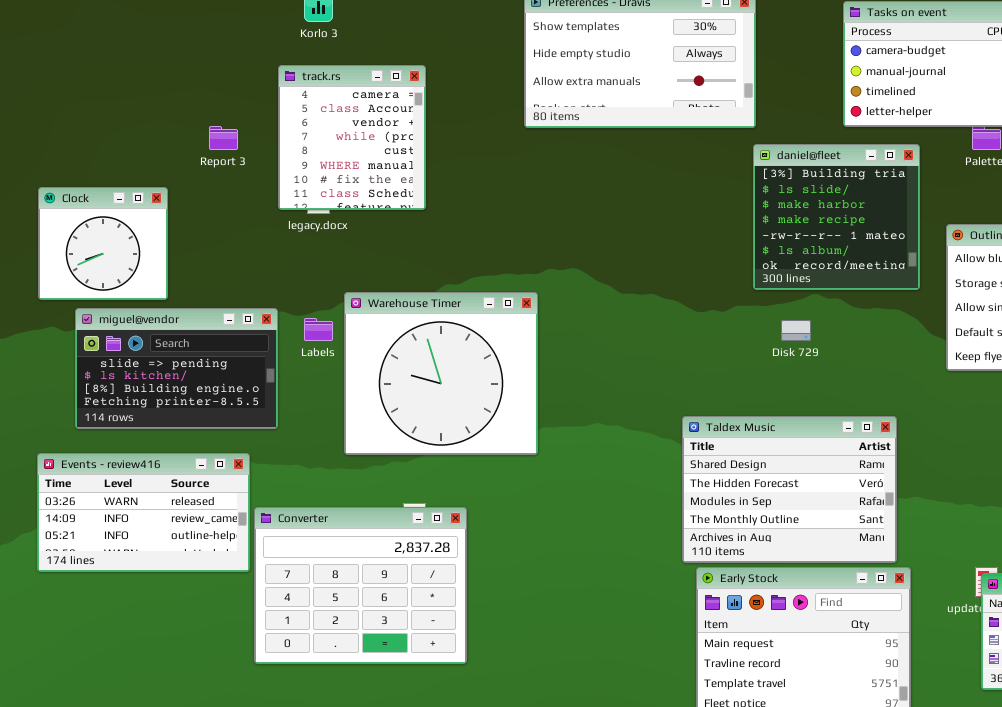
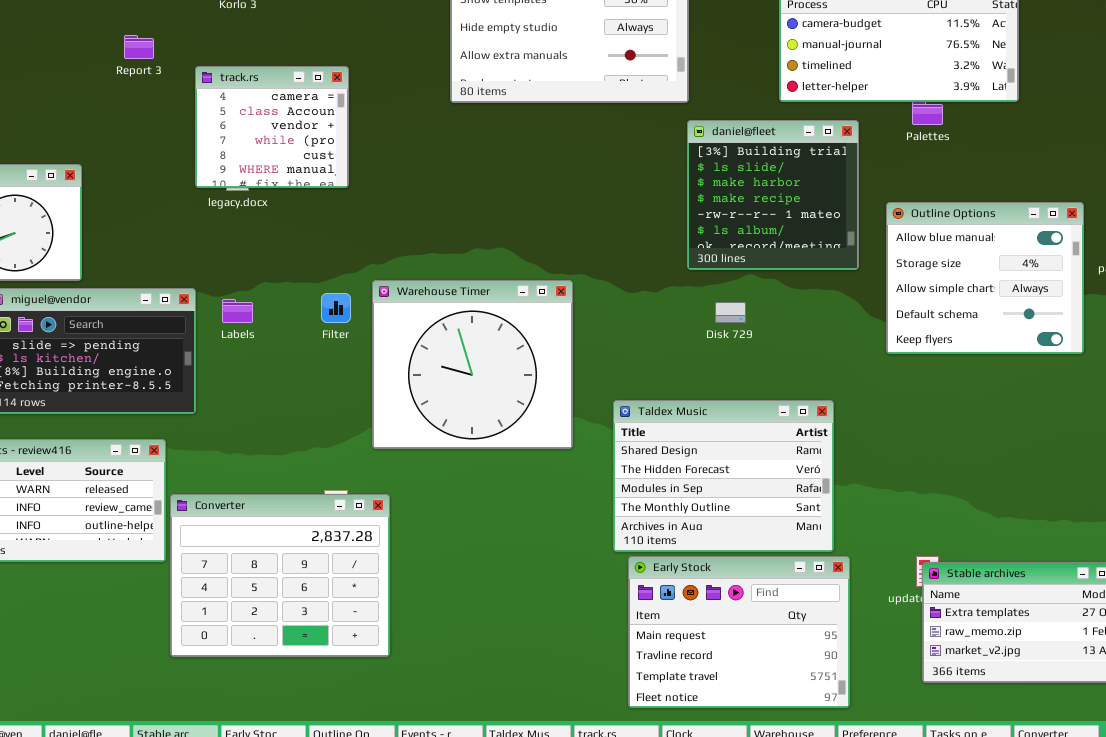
track.rs: [278,65,426,210] -> [195,66,349,188], resized
Report 3: [209,126,238,150] -> [124,35,154,59], moved
Warehouse Timer: [344,292,538,455] -> [372,280,573,449], moved

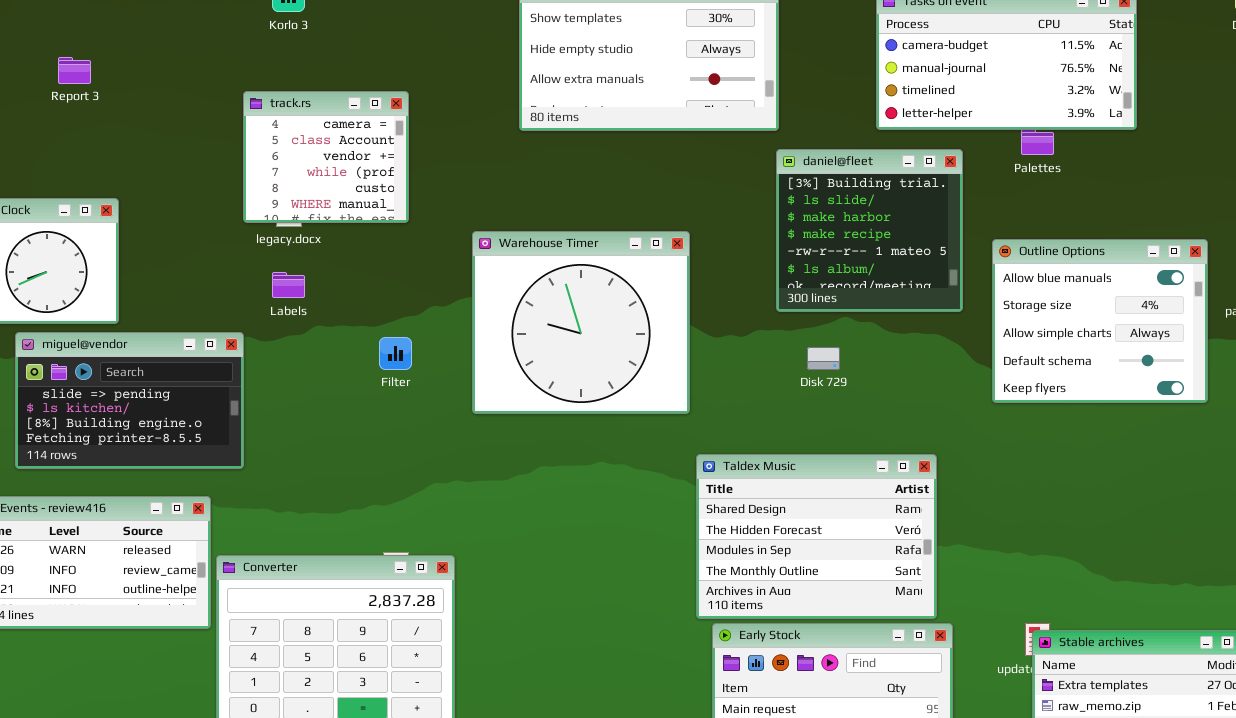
Report 3: [124,35,154,59] -> [58,57,91,84], moved
Warehouse Timer: [372,280,573,449] -> [472,231,690,414], moved
Labels: [222,299,253,323] -> [272,272,305,298], moved

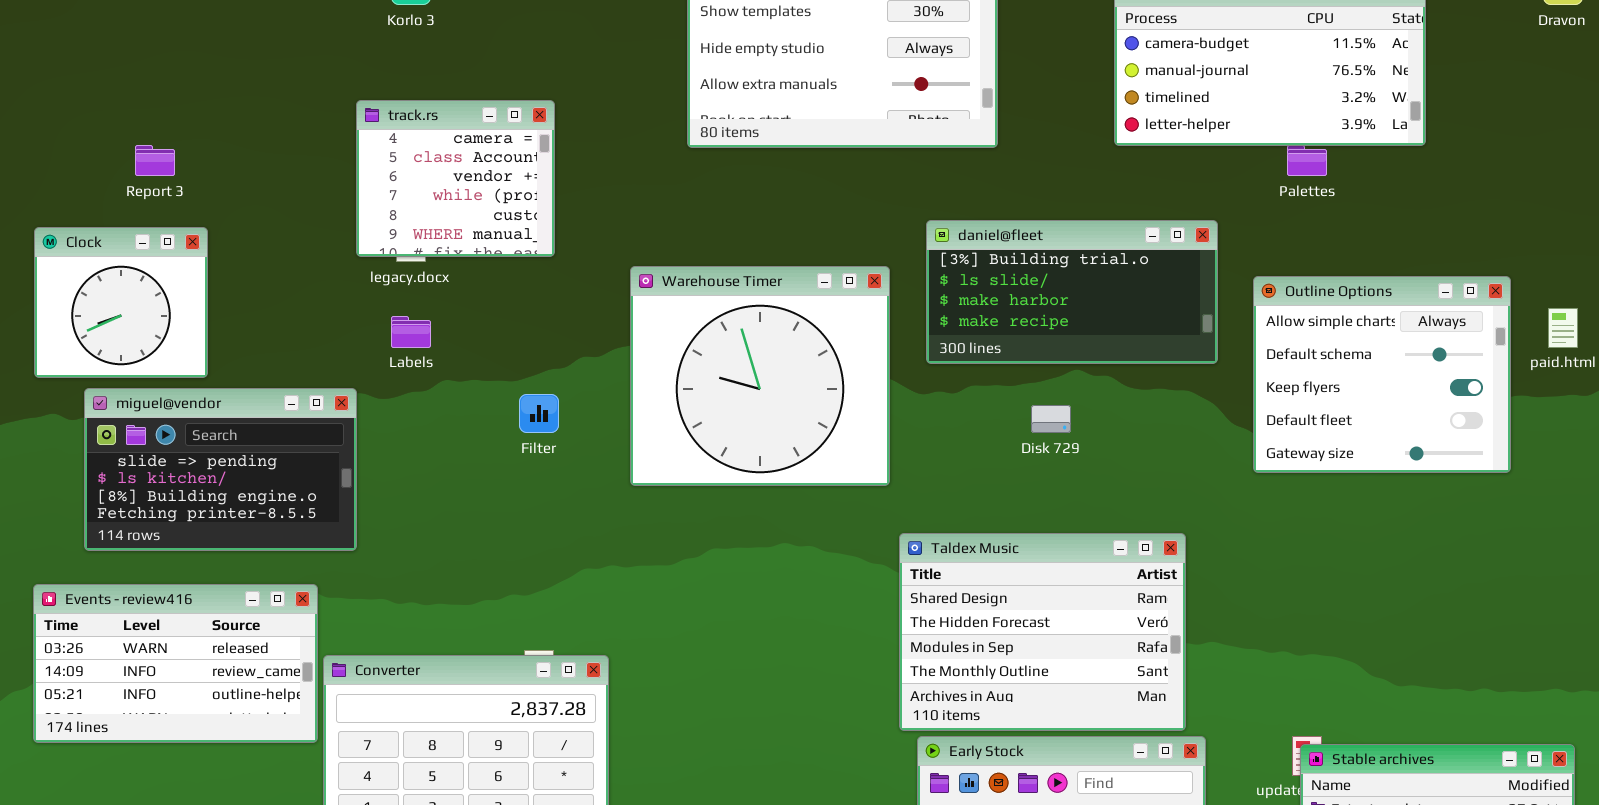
Report 3: [58,57,91,84] -> [135,145,175,176], moved
daniel@fleet: [776,149,963,312] -> [926,220,1218,364], resized
Outline Options: [992,239,1208,403] -> [1253,276,1511,473], scrolled down 2 rows

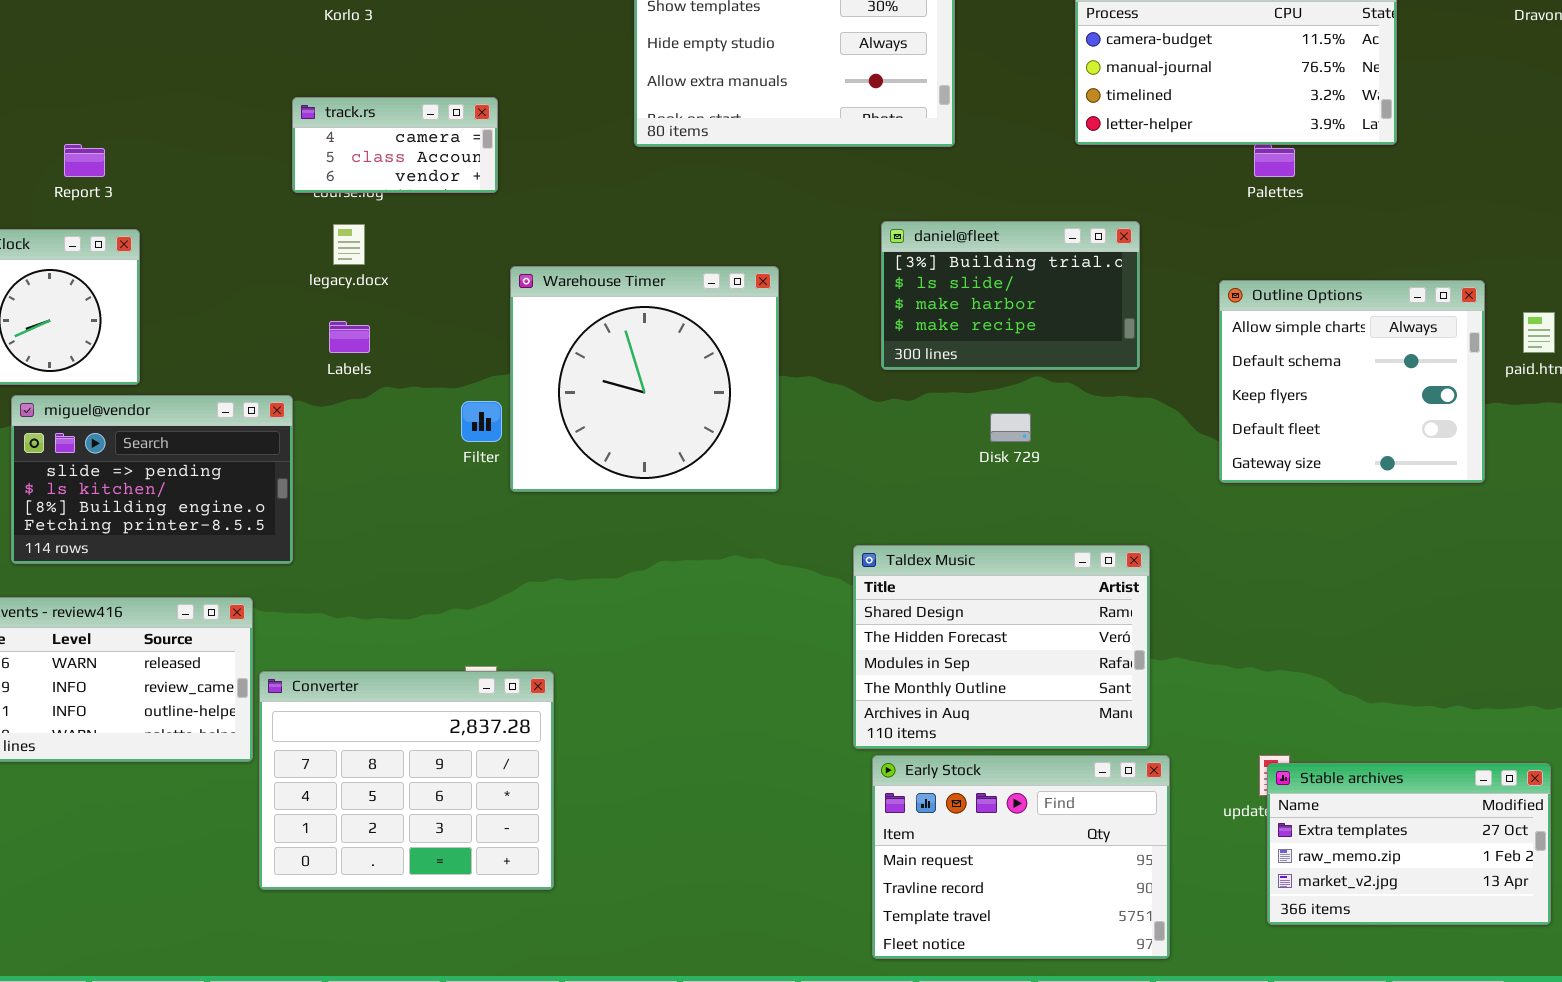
track.rs: [356,100,555,257] -> [292,97,498,193], resized
daniel@fleet: [926,220,1218,364] -> [881,221,1140,370], resized
Warehouse Timer: [630,266,890,486] -> [510,266,779,492], moved

